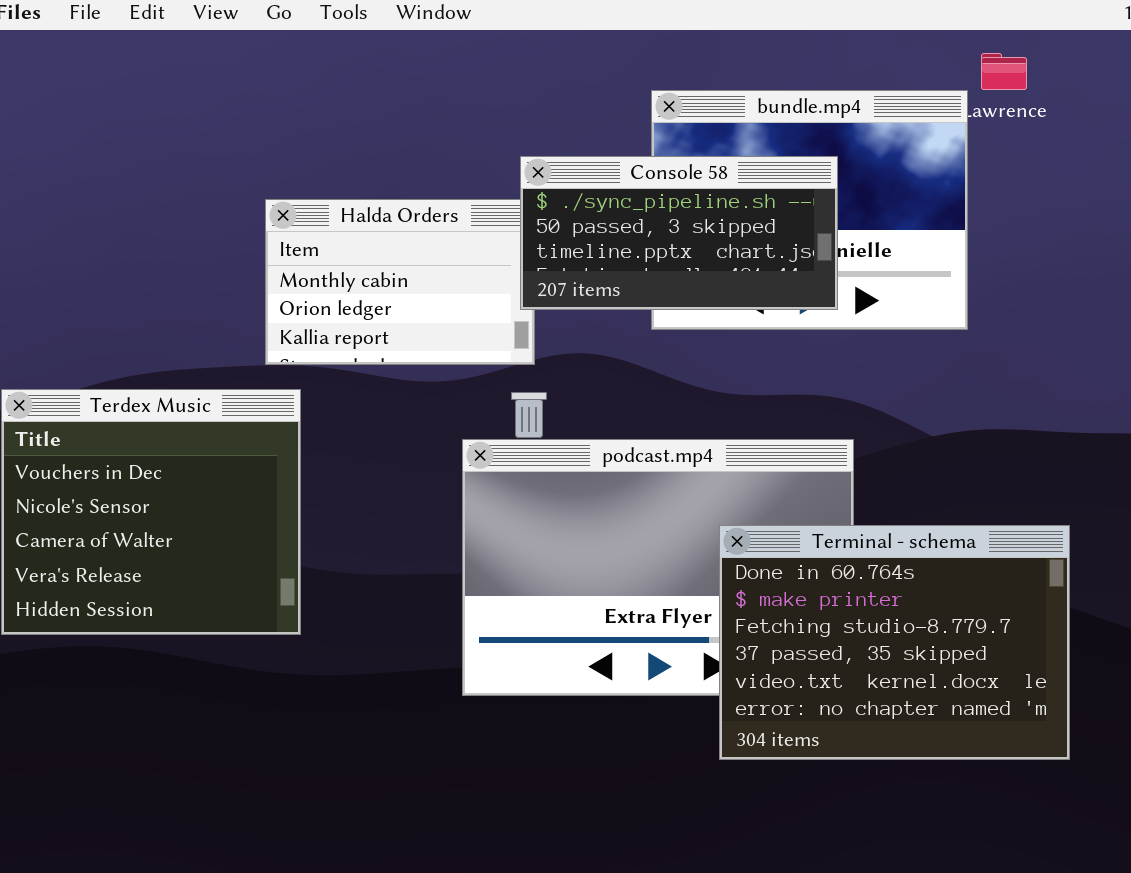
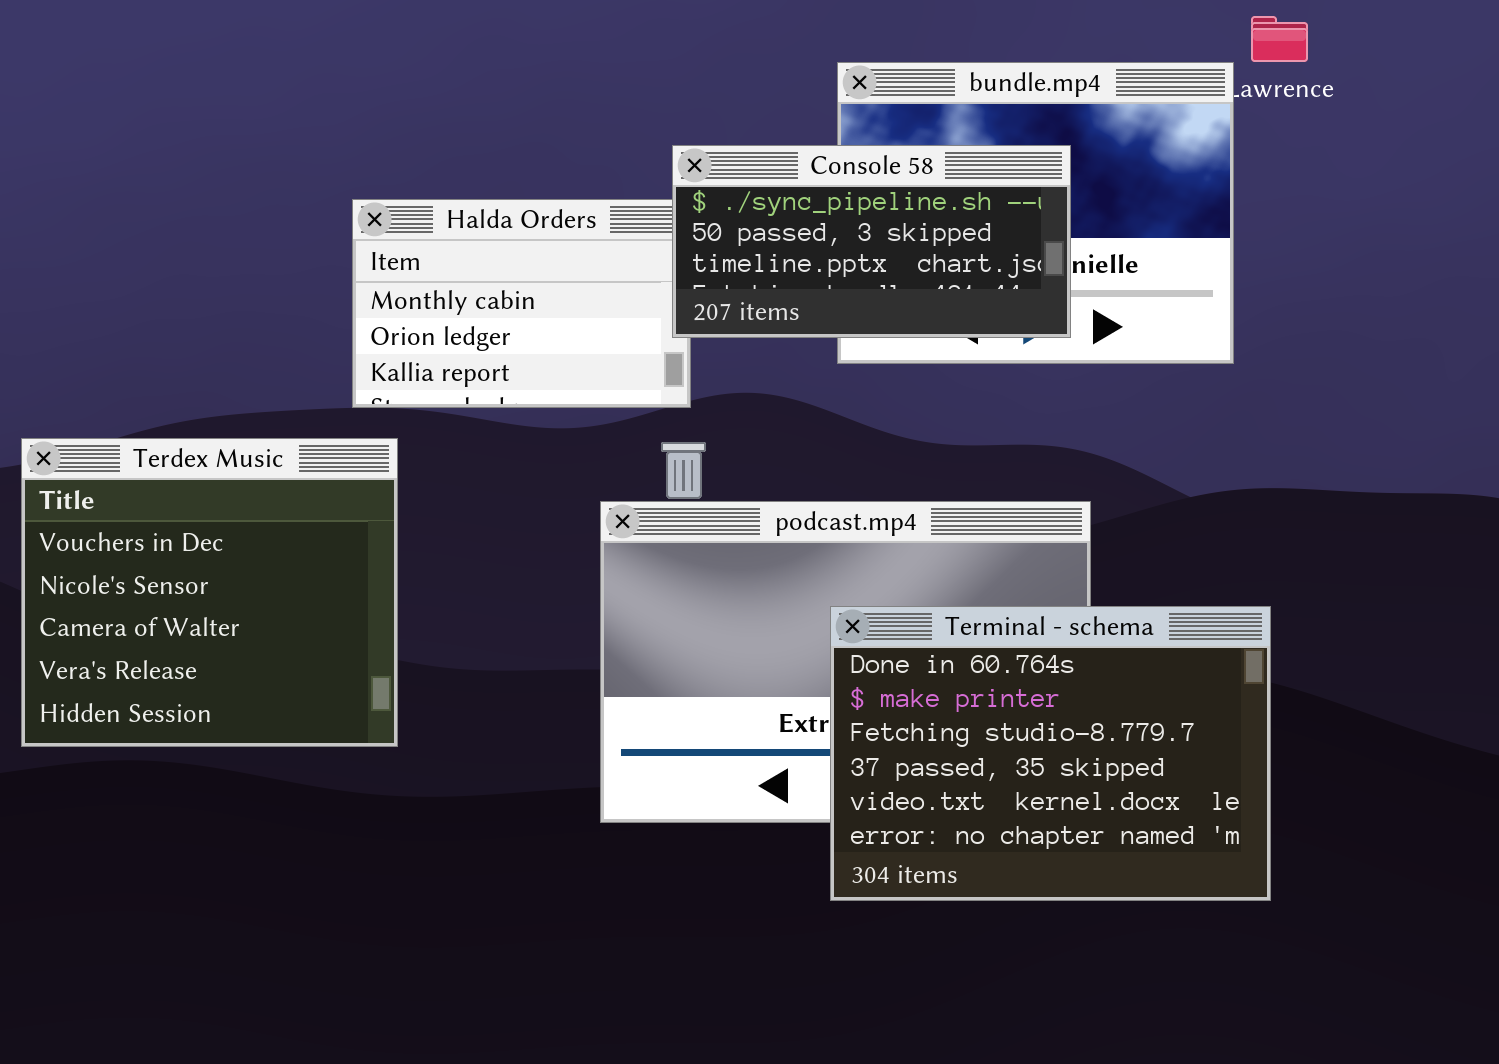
Terminal - schema: [719,525,1070,760] -> [830,606,1271,901], moved

